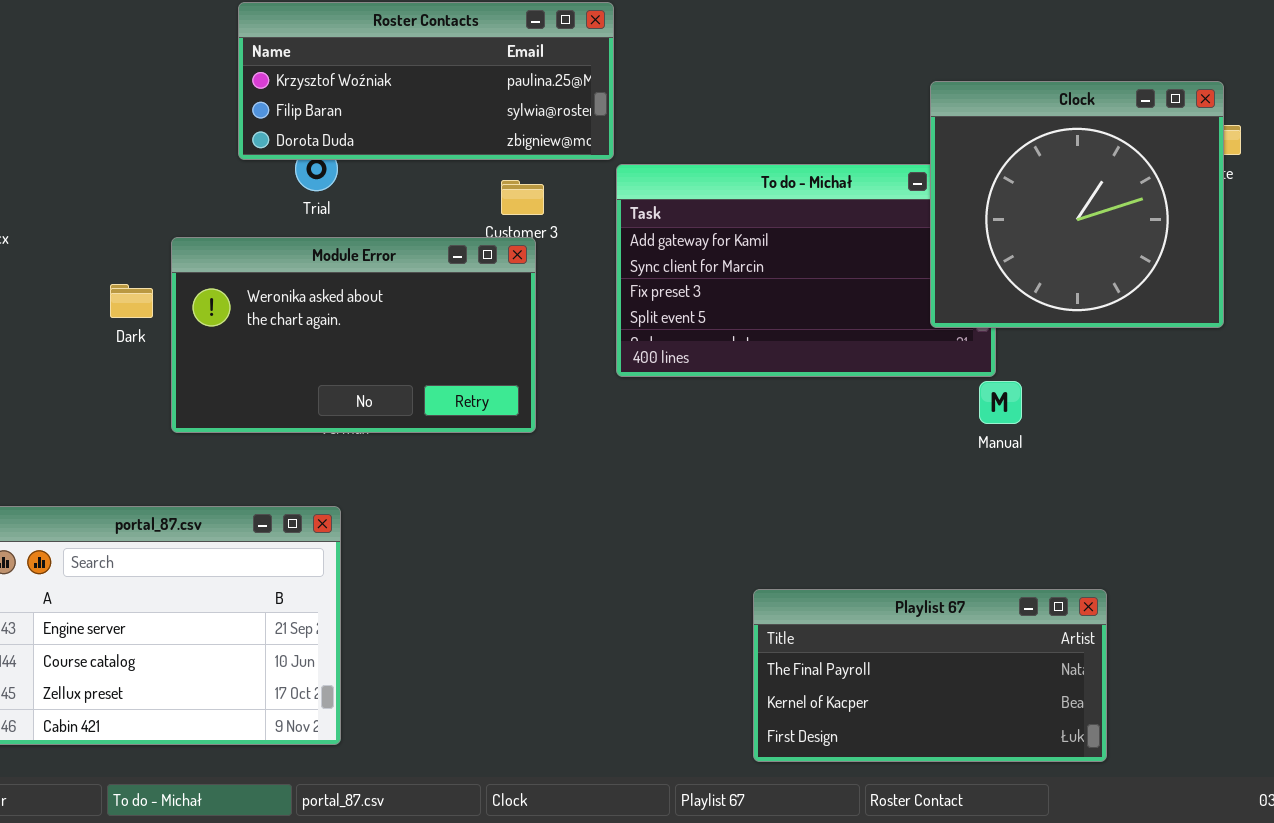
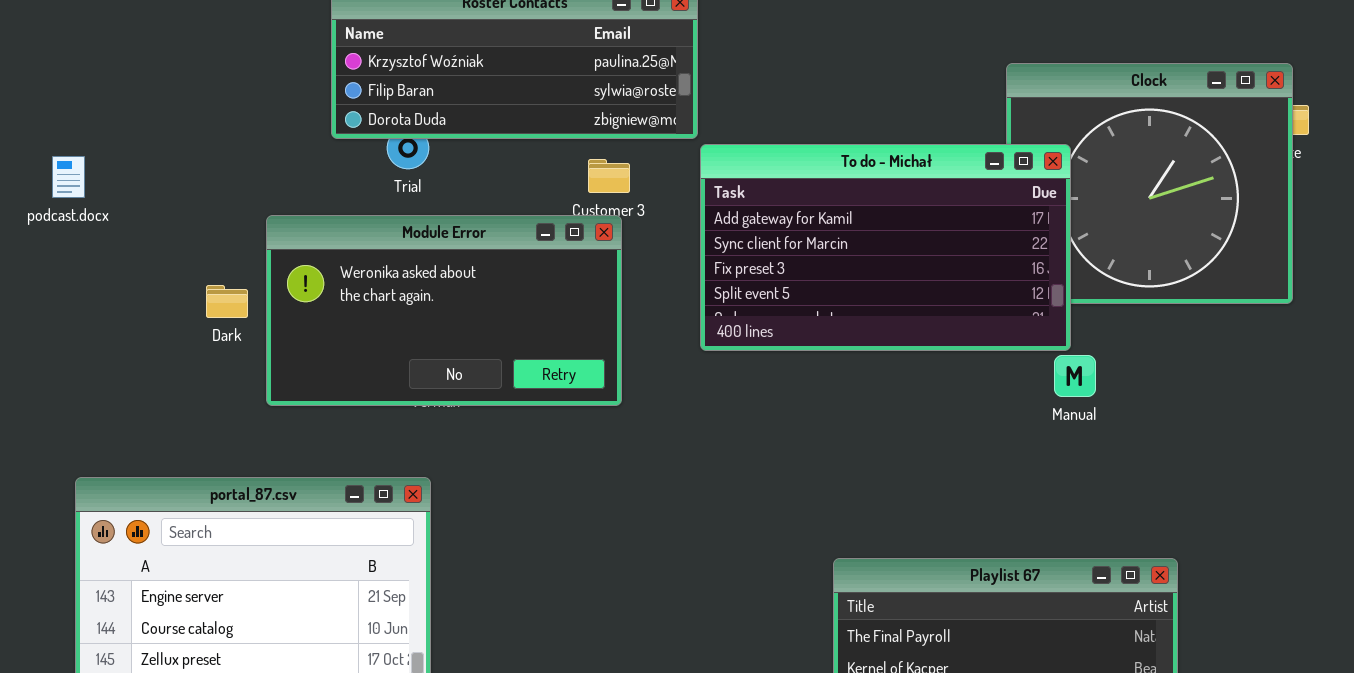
To do - Michał: [616,164,996,377] -> [700,144,1071,351], raised
Dark: [110,284,153,318] -> [206,285,248,318], moved

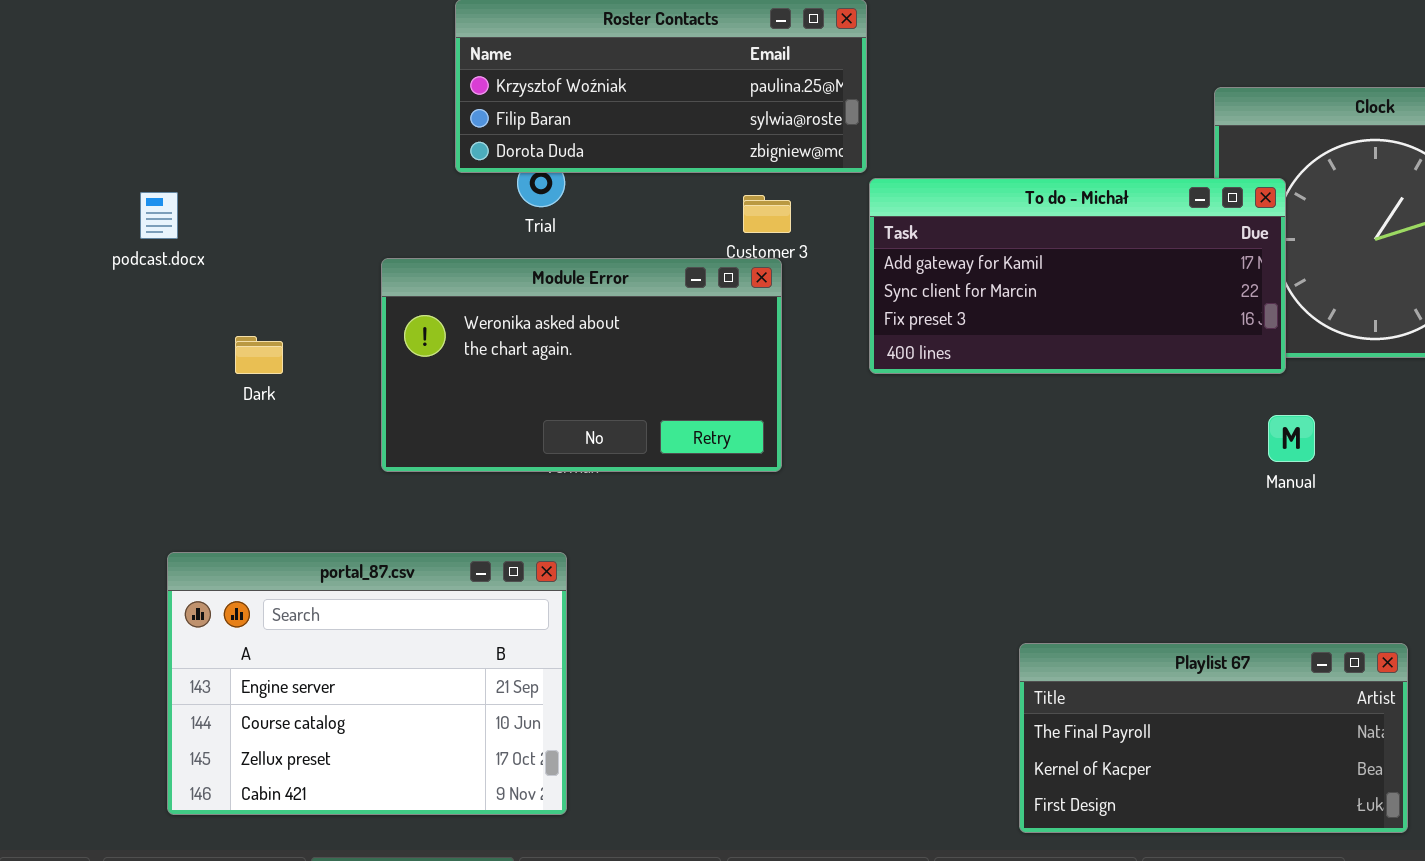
To do - Michał: [700,144,1071,351] -> [869,178,1286,374], resized
Dark: [206,285,248,318] -> [235,336,283,374], moved

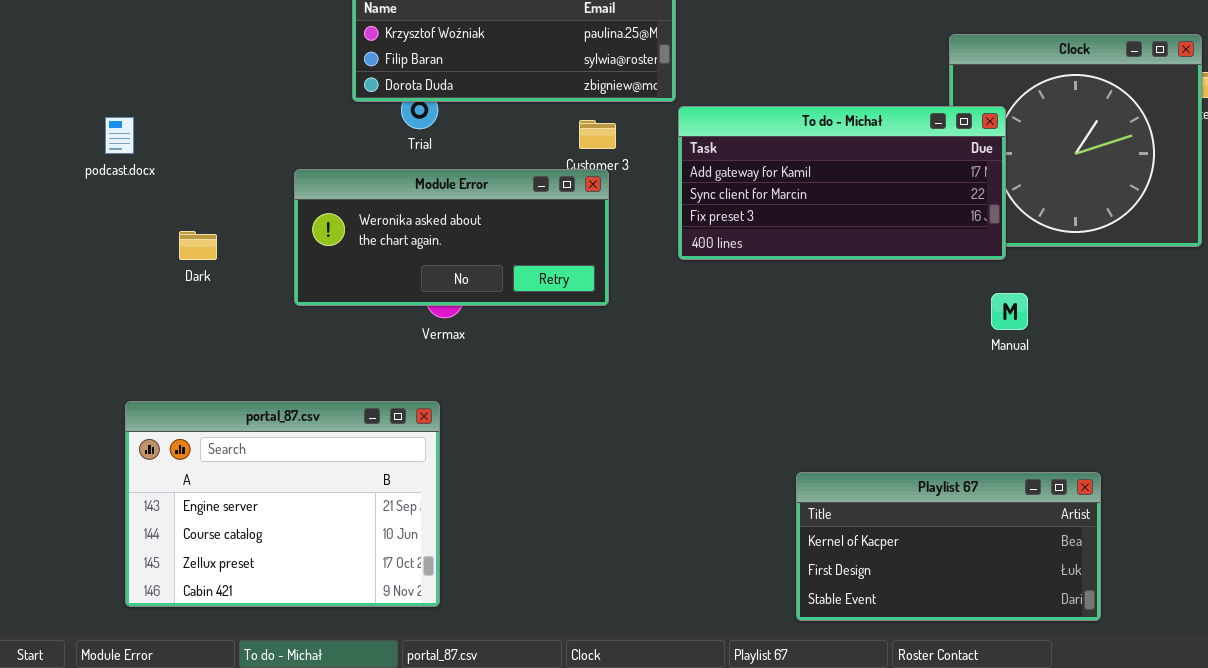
Module Error: [381,258,782,472] -> [294,169,609,306], resized
Playlist 67: [1019,643,1408,833] -> [796,472,1101,621], scrolled down 1 row

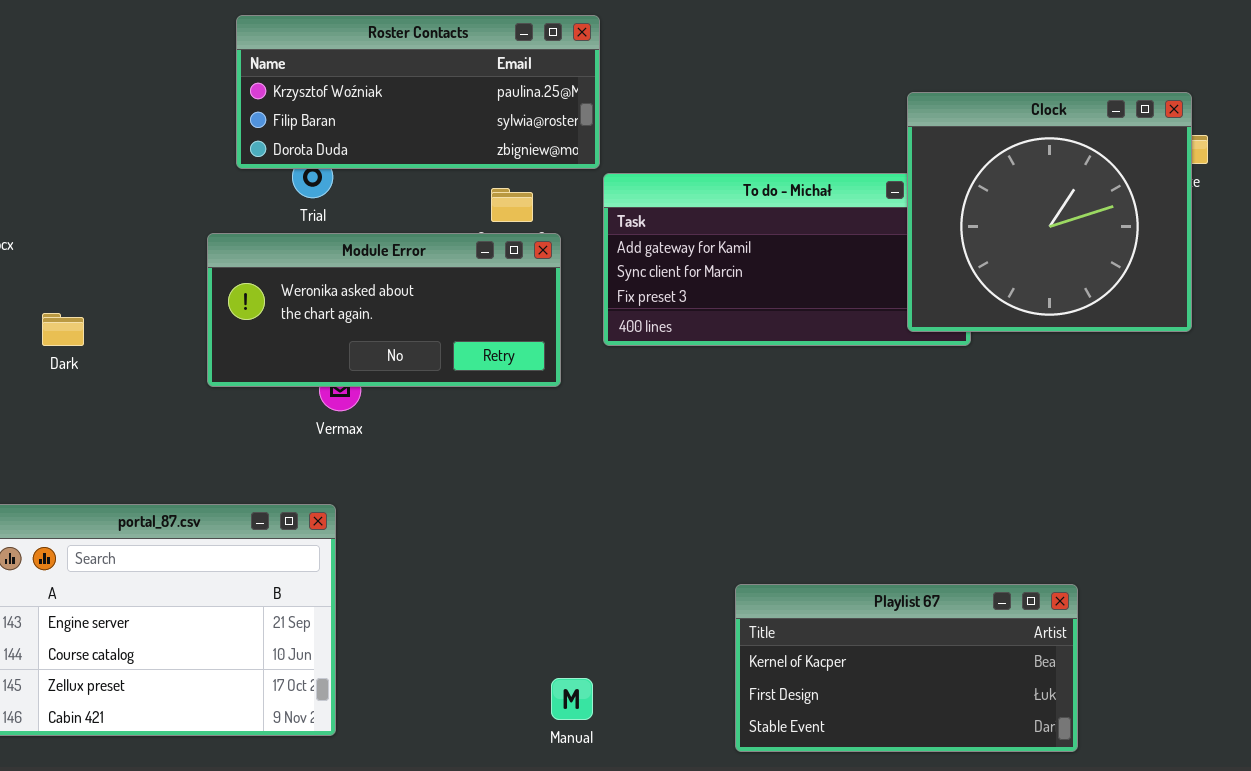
Clock: [949,34,1202,247] -> [907,92,1192,332], raised
Module Error: [294,169,609,306] -> [207,233,561,387], moved
Manual: [991,293,1028,330] -> [551,678,593,720], moved

